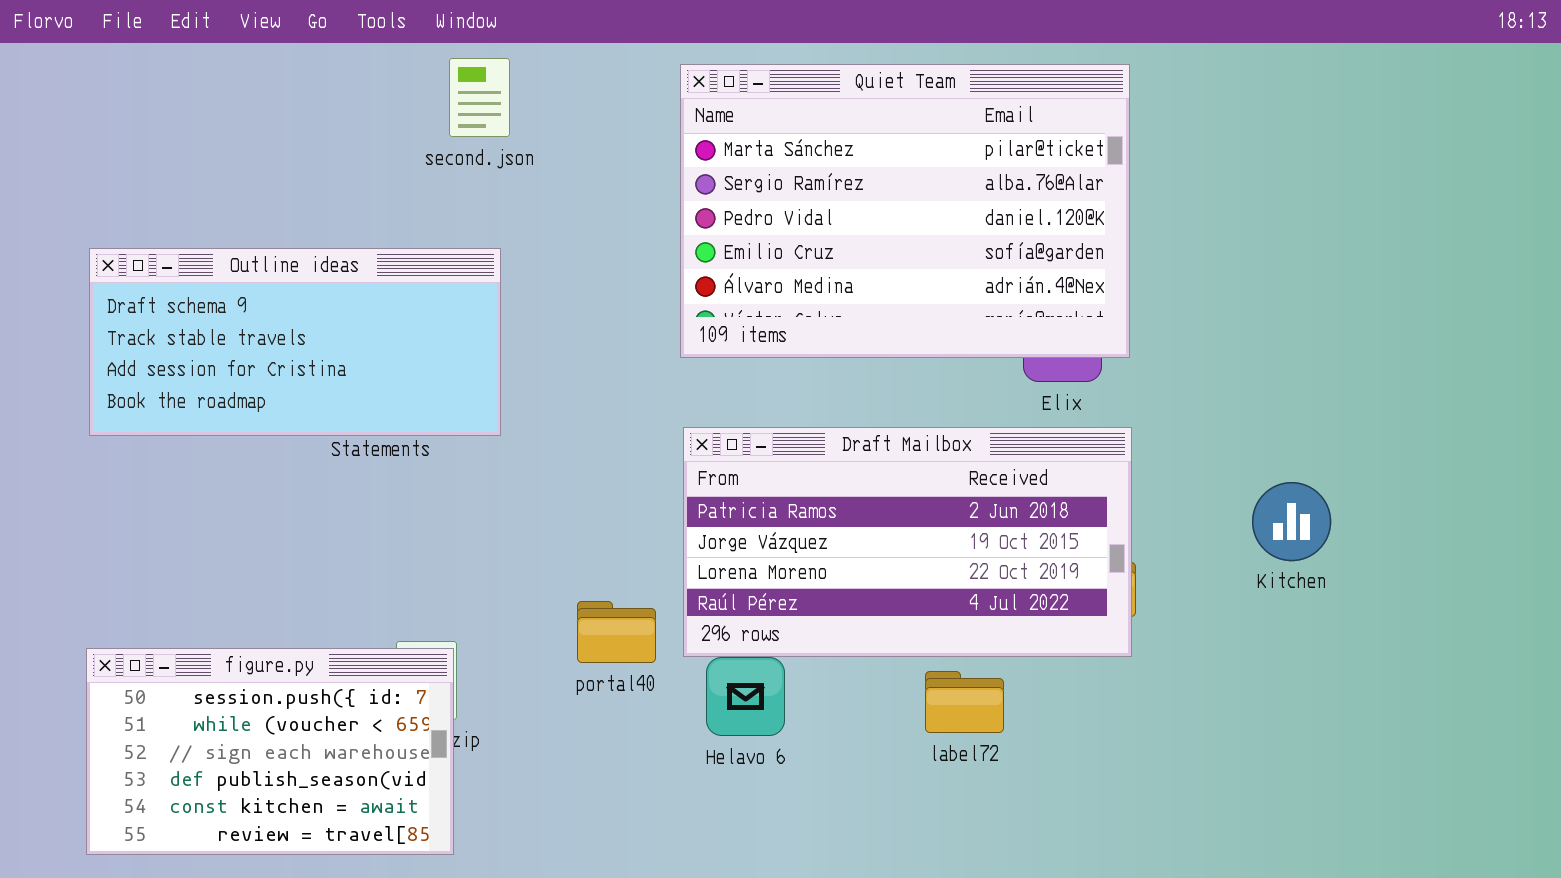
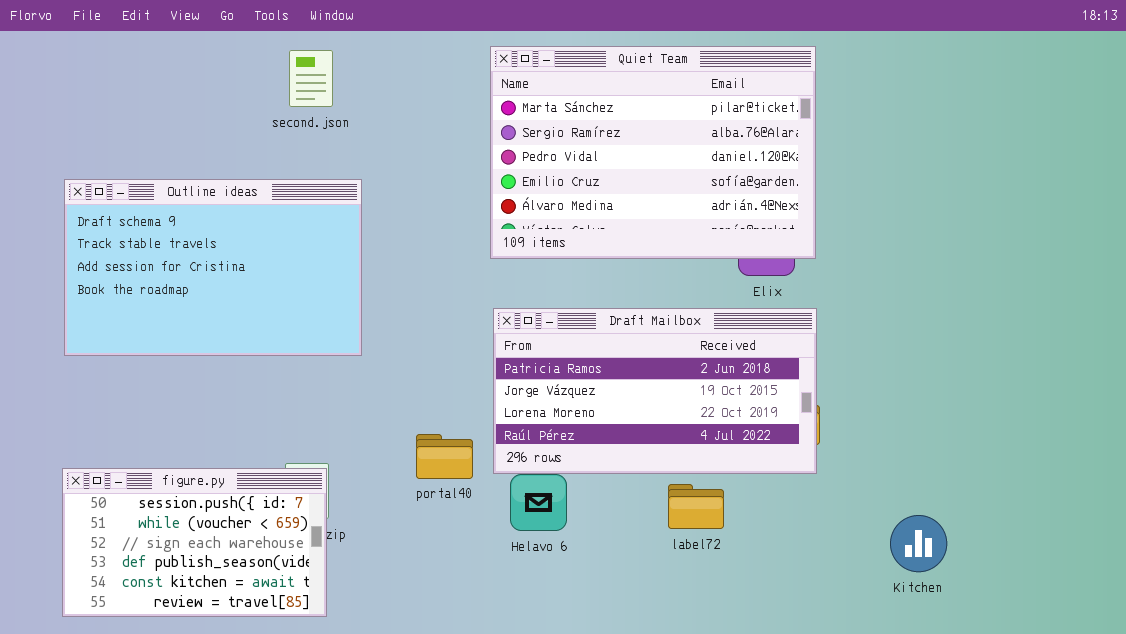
second.json: [449,58,510,137] -> [289,50,333,107], moved
Outline ideas: [89,248,501,436] -> [64,179,362,356], resized
Kitchen: [1252,482,1331,561] -> [890,515,947,572], moved

